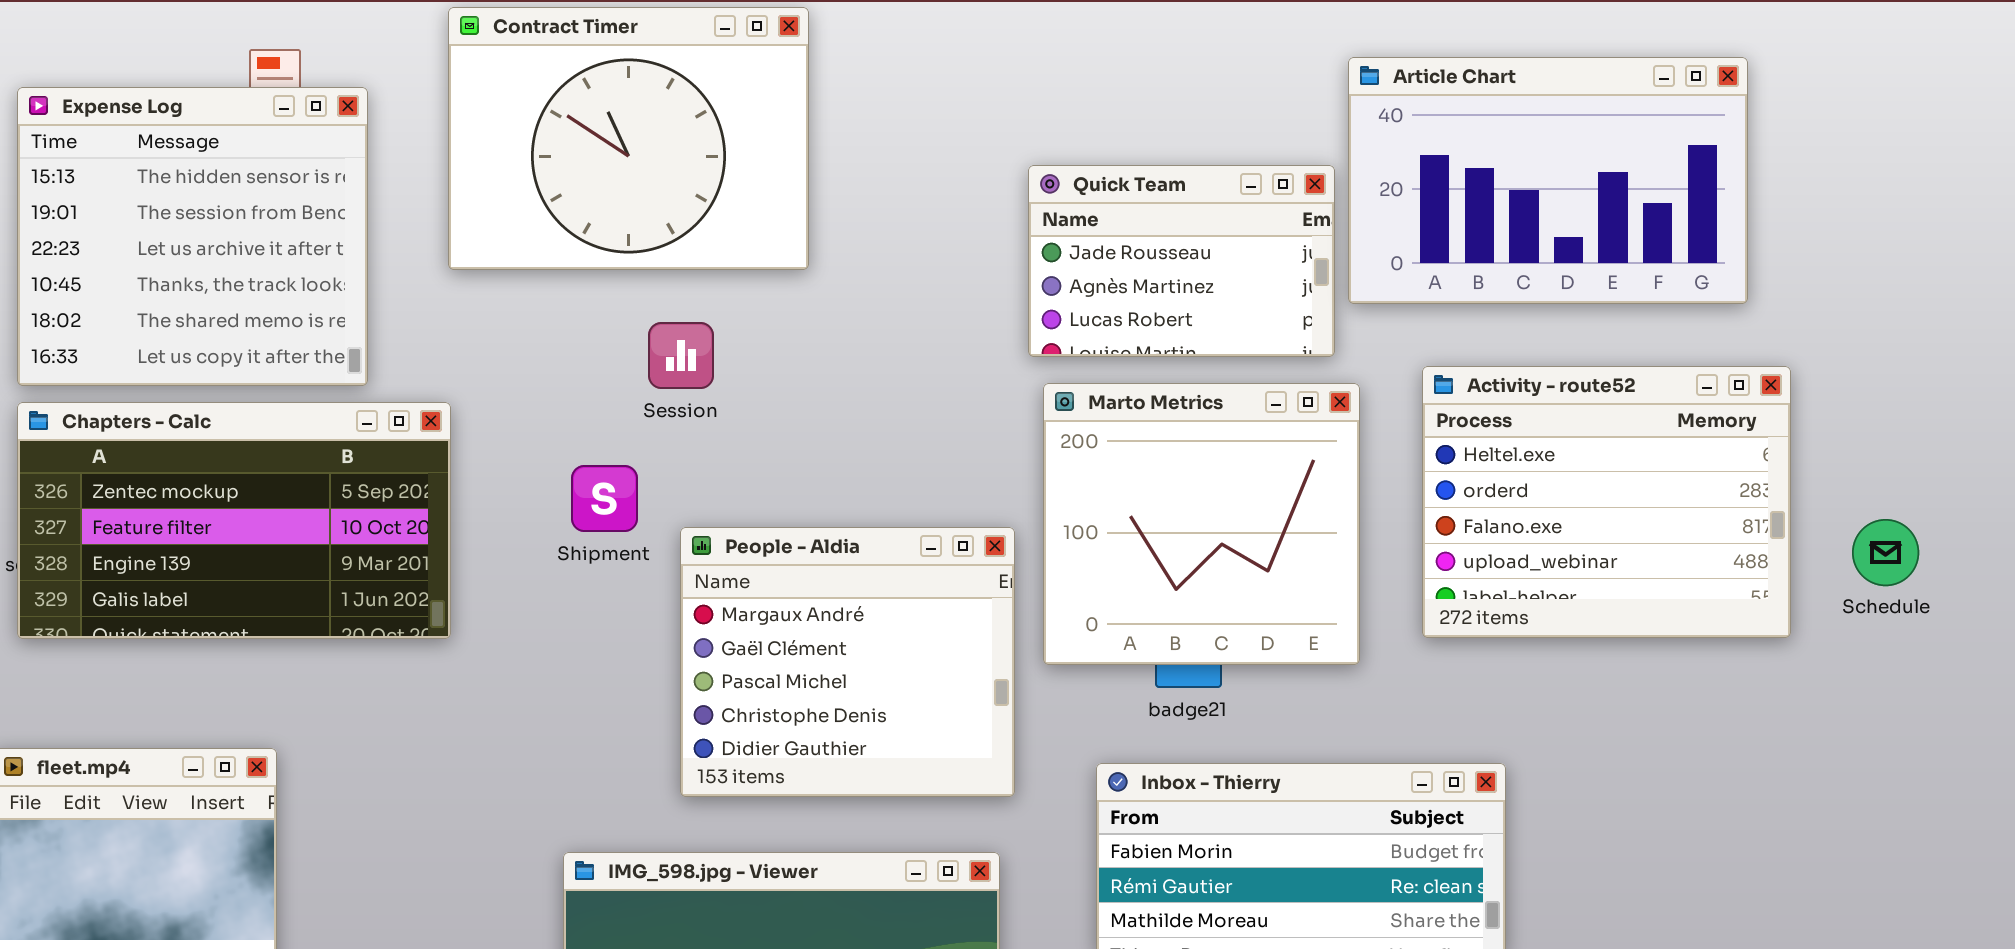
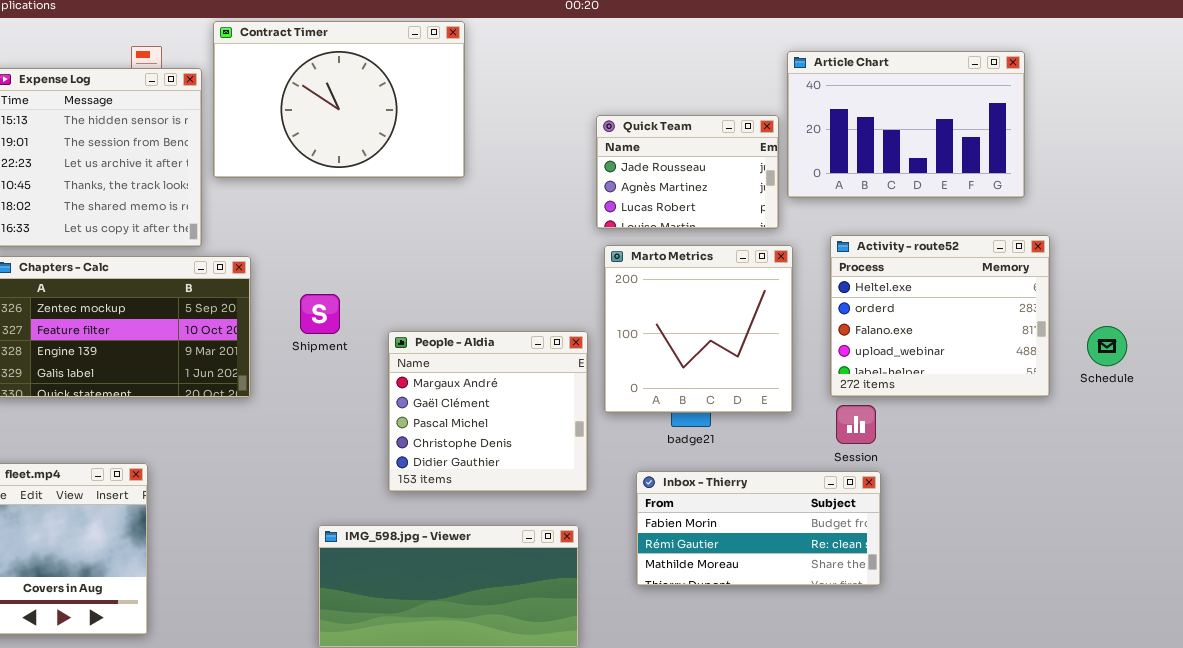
Contract Timer: [448,7,809,270] -> [213,21,465,178], resized
Session: [648,322,714,389] -> [836,405,876,444], moved
Shipment: [571,465,638,532] -> [300,294,340,334], moved

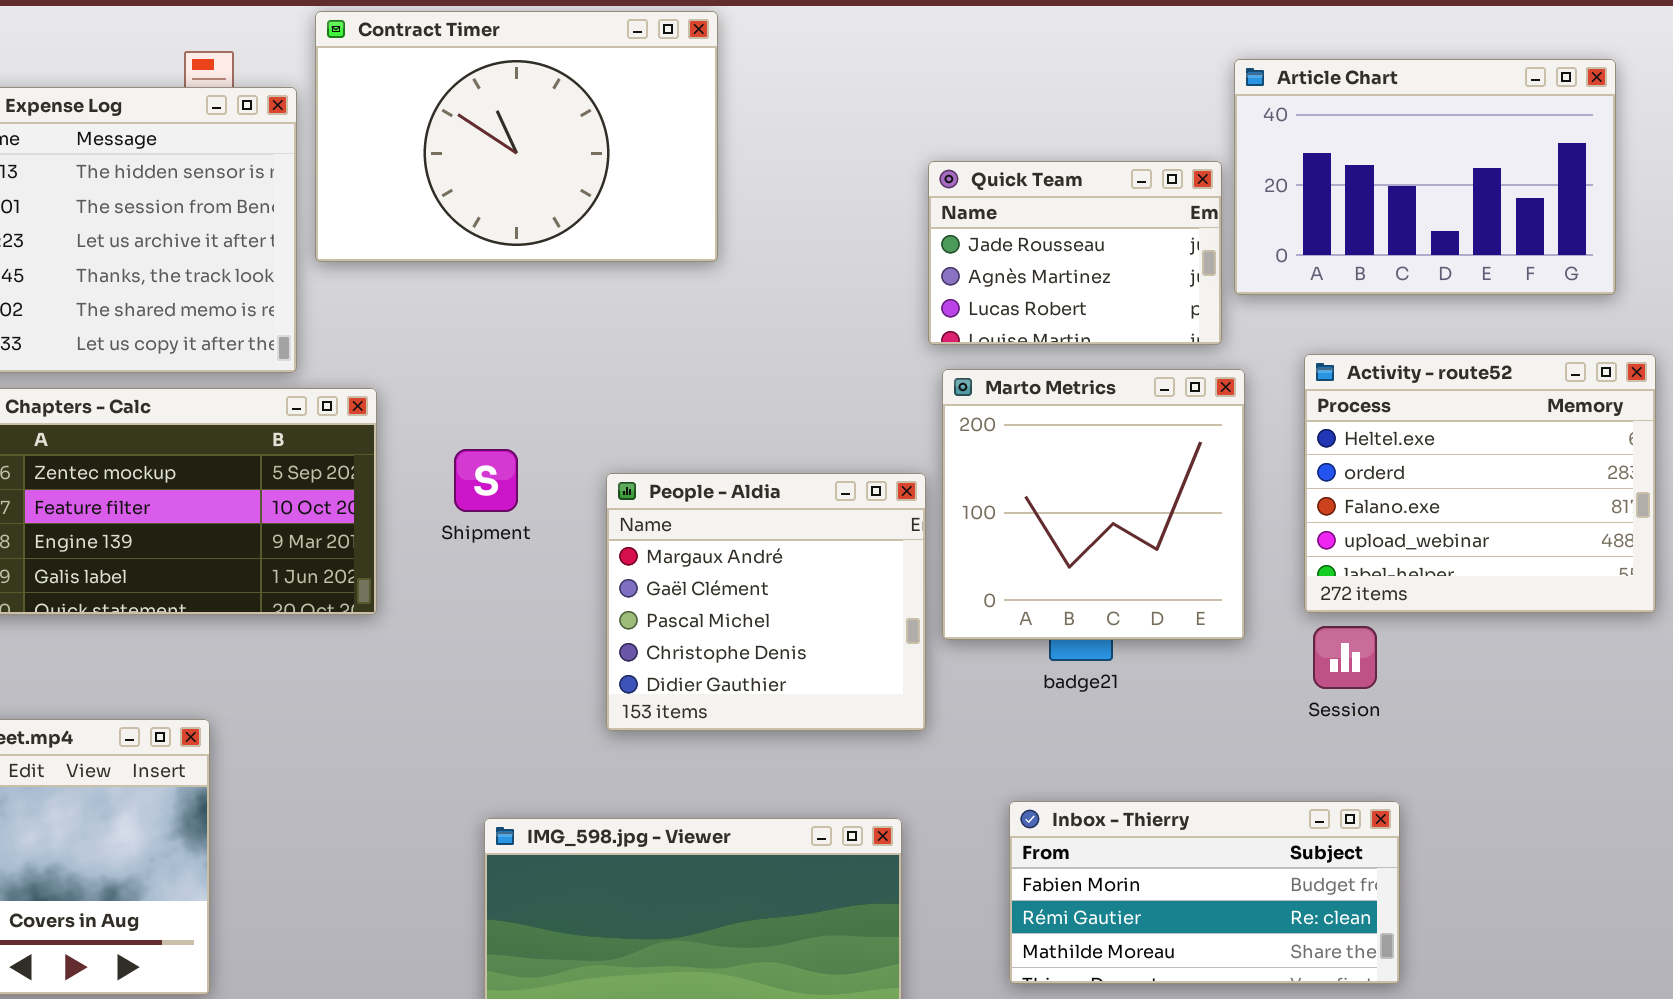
People - Aldia: [388,331,588,492] -> [606,473,926,731], moved
Inbox - Thierry: [636,471,881,586] -> [1009,801,1400,984], moved

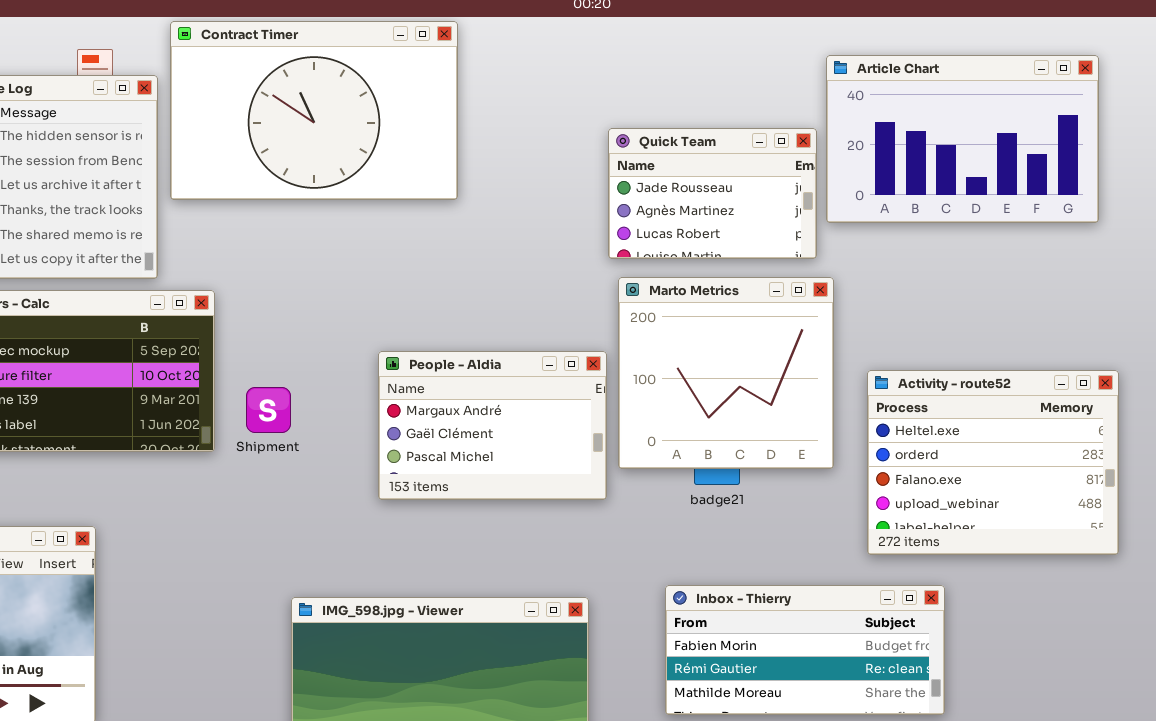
Activity - route52: [1304,354,1656,613] -> [867,370,1119,555], moved
Shipment: [454,449,518,512] -> [246,387,291,433], moved
People - Aldia: [606,473,926,731] -> [378,351,607,500], resized

